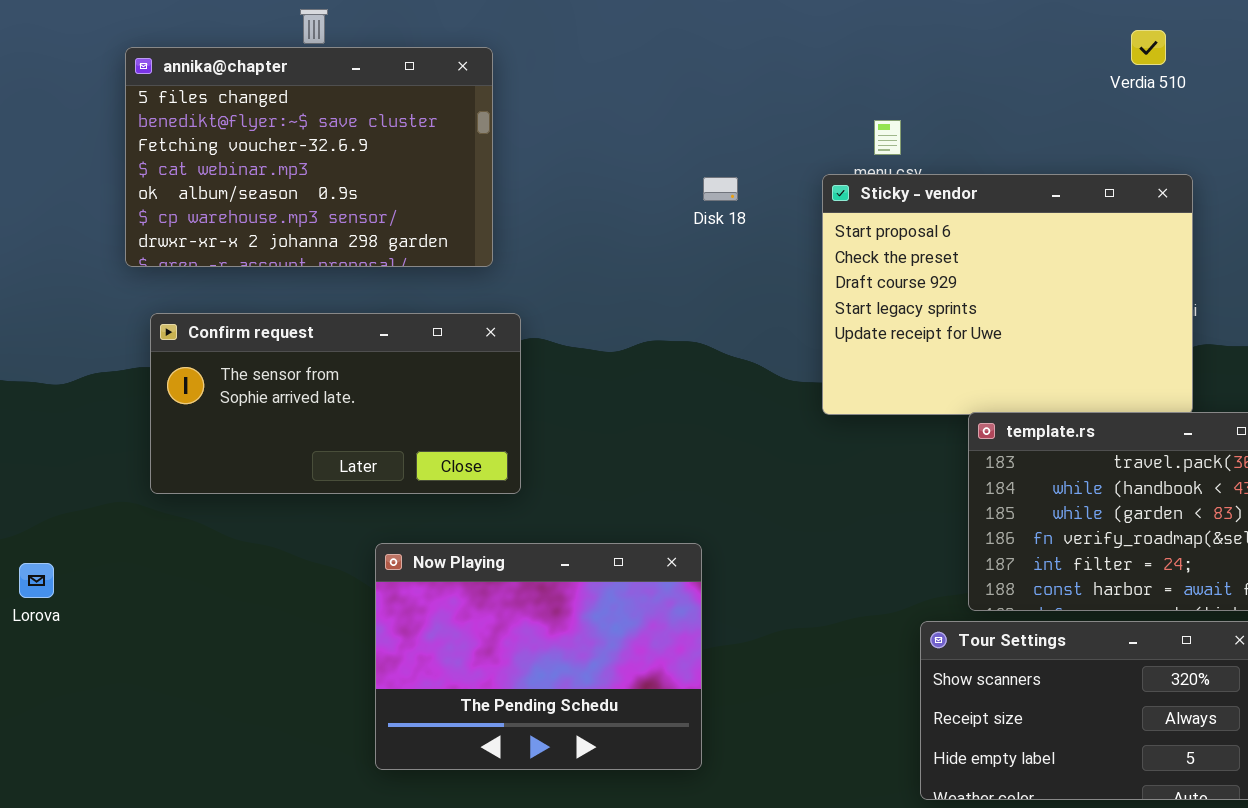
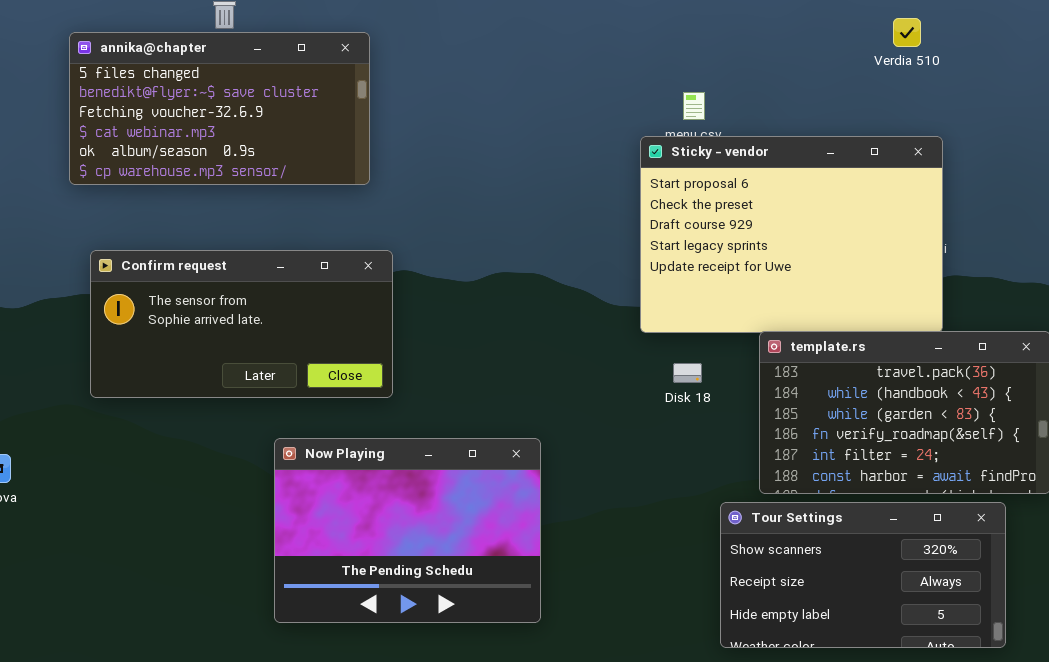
annika@chapter: [125,47,493,267] -> [69,32,370,185], resized
Disk 18: [703,177,738,201] -> [673,363,702,383], moved

